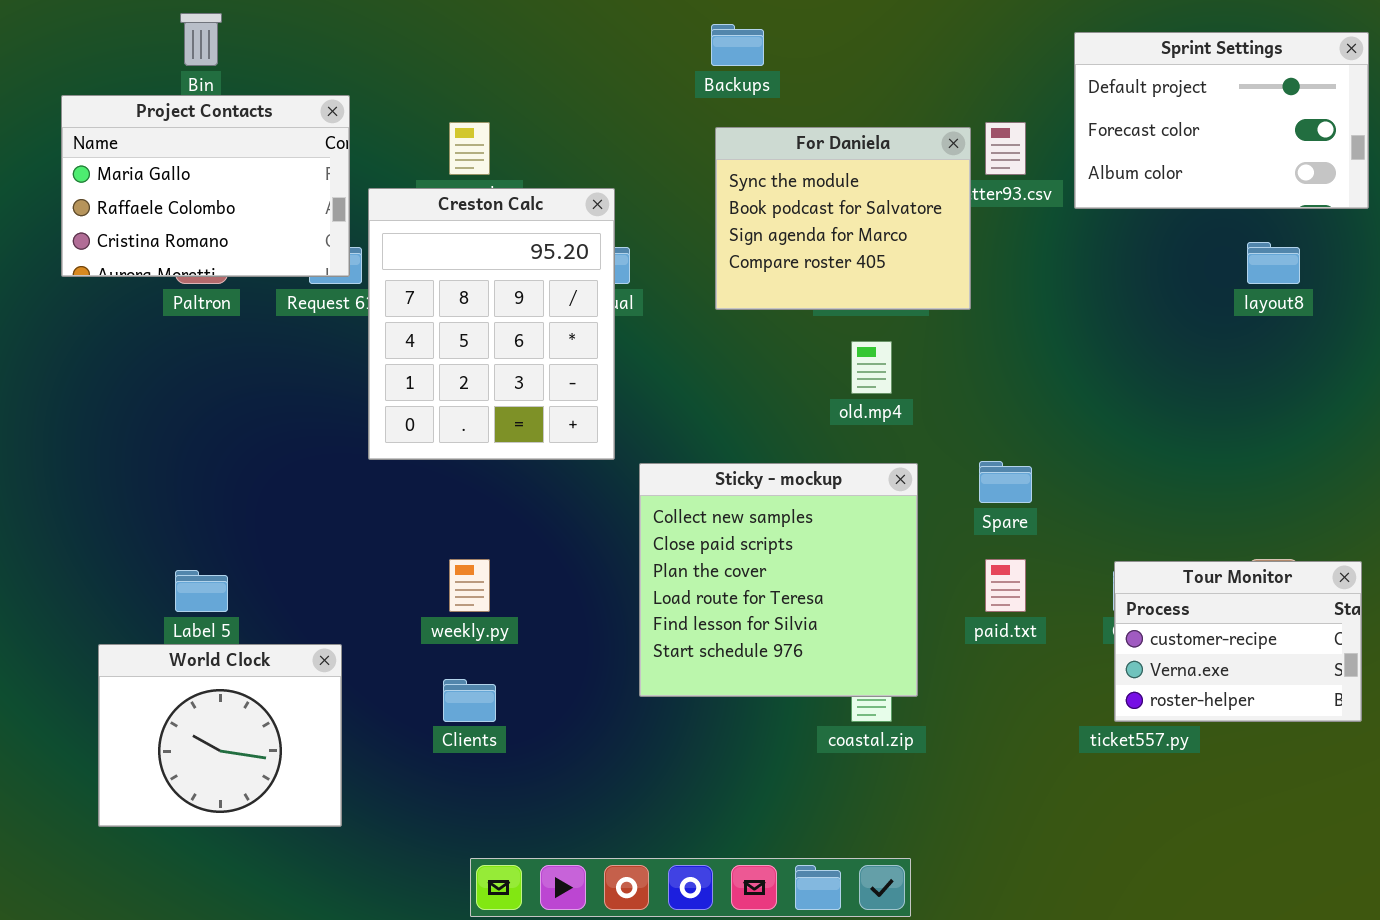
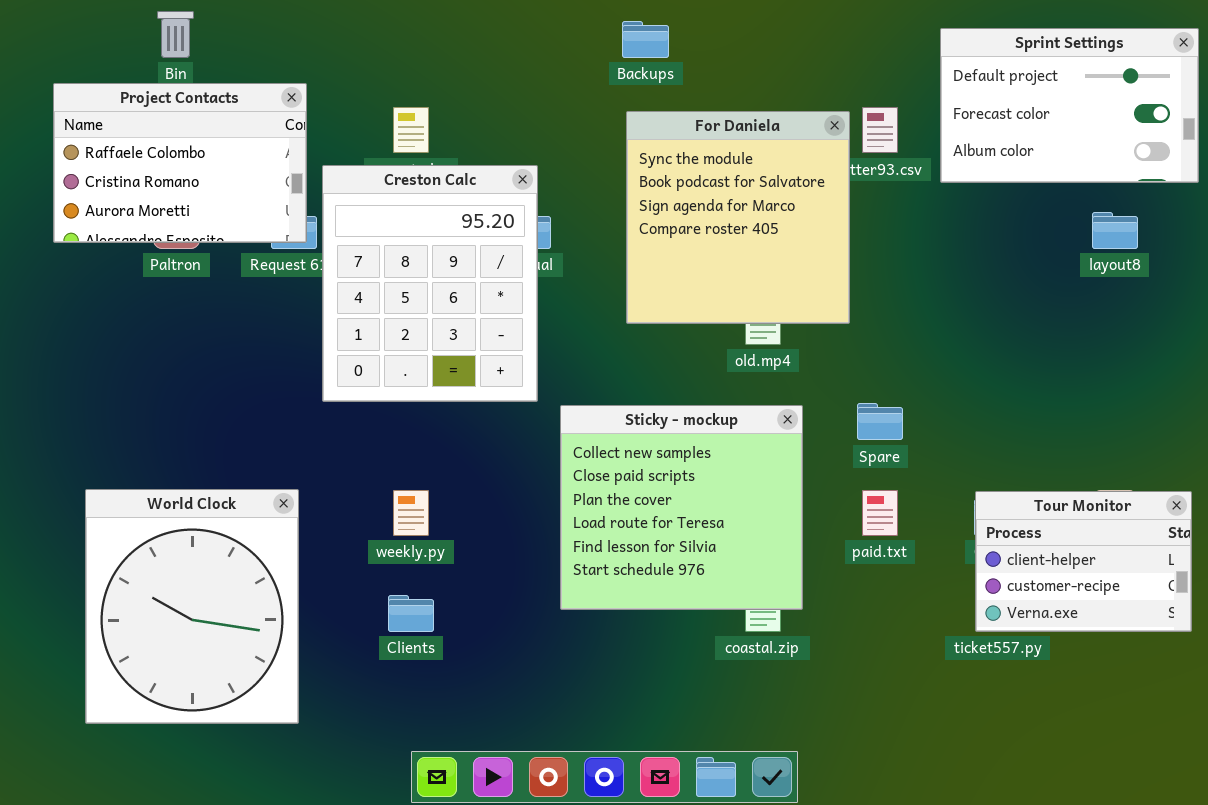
Project Contacts: [61,95,350,277] -> [53,83,307,243], scrolled down 1 row
For Daniela: [715,127,971,310] -> [626,111,850,324], resized
Tour Monitor: [1114,561,1362,722] -> [975,491,1192,632], scrolled up 1 row
World Clock: [98,644,342,827] -> [85,489,299,724], resized

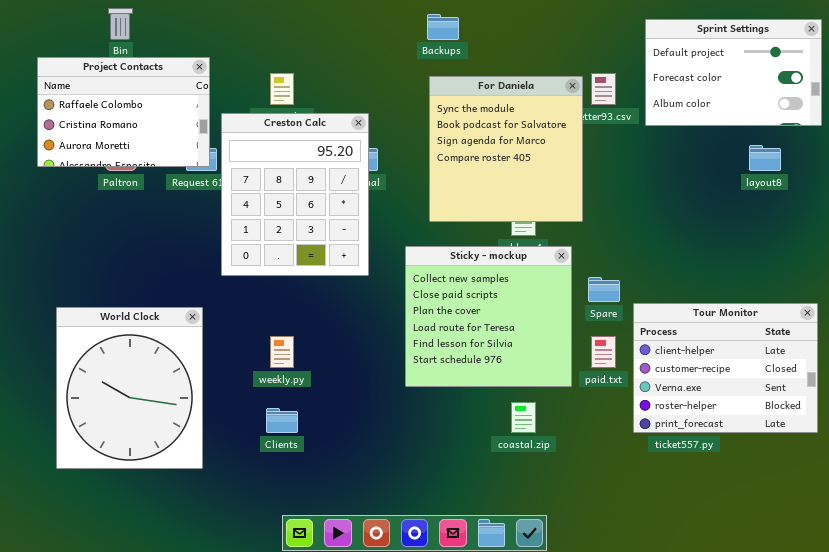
Sticky - mockup: [560,405,803,610] -> [405,246,572,387], moved
World Clock: [85,489,299,724] -> [56,307,203,469], moved
Tour Monitor: [975,491,1192,632] -> [633,303,818,433], resized

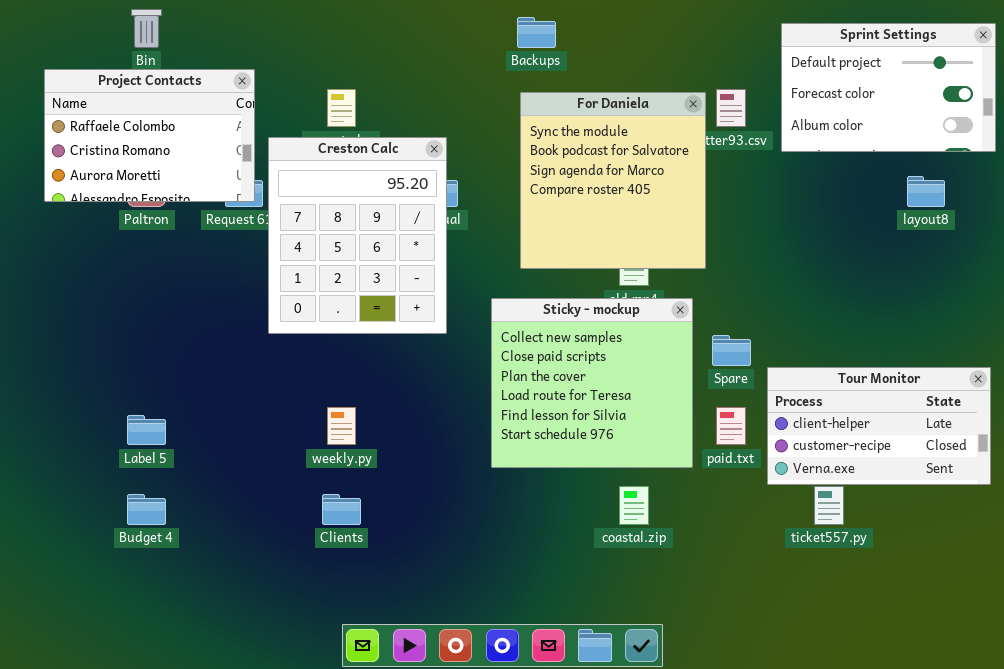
Tour Monitor: [633,303,818,433] -> [767,367,991,485], resized
World Clock: [56,307,203,469] -> none, closed

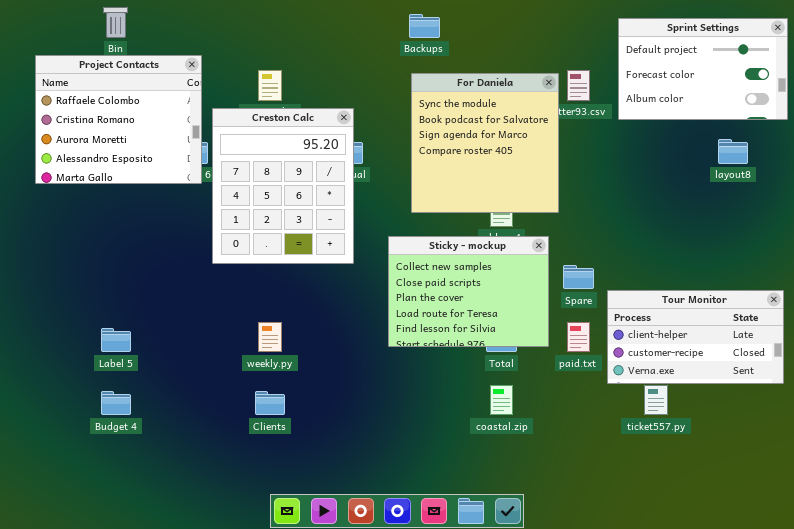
Project Contacts: [44,69,255,202] -> [35,55,202,184], resized
Sticky - mockup: [491,298,693,468] -> [388,236,549,347], resized

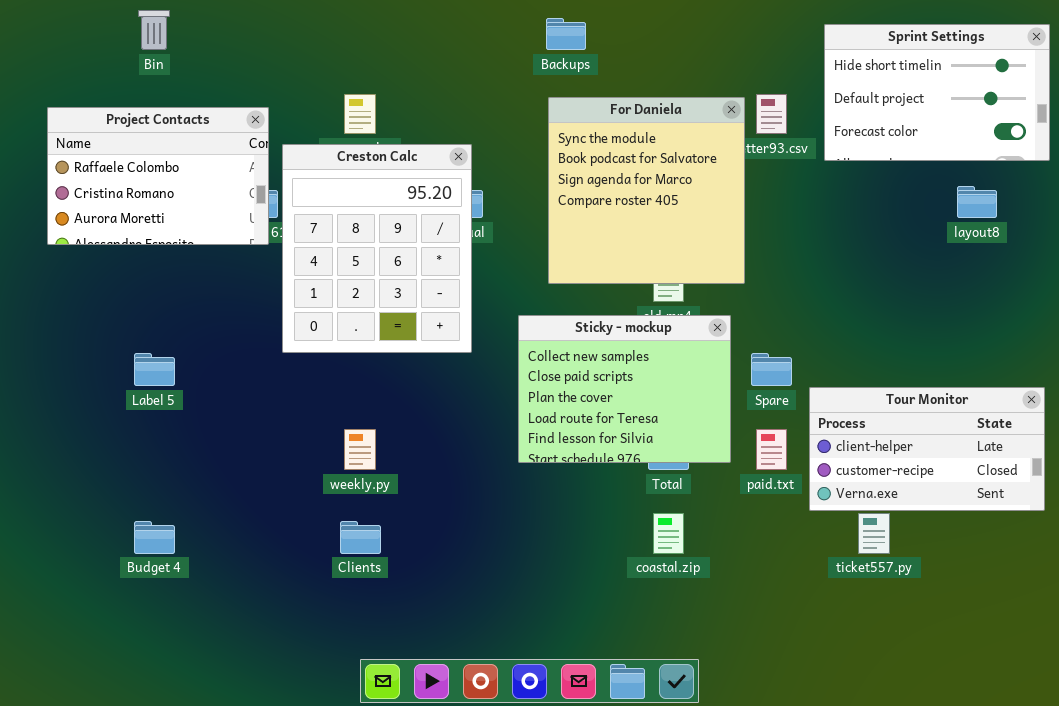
Sprint Settings: [618,18,788,120] -> [824,24,1050,161], scrolled up 1 row
Project Contacts: [35,55,202,184] -> [47,107,269,245], resized
Label 5: [101,328,131,352] -> [134,353,175,386], moved

